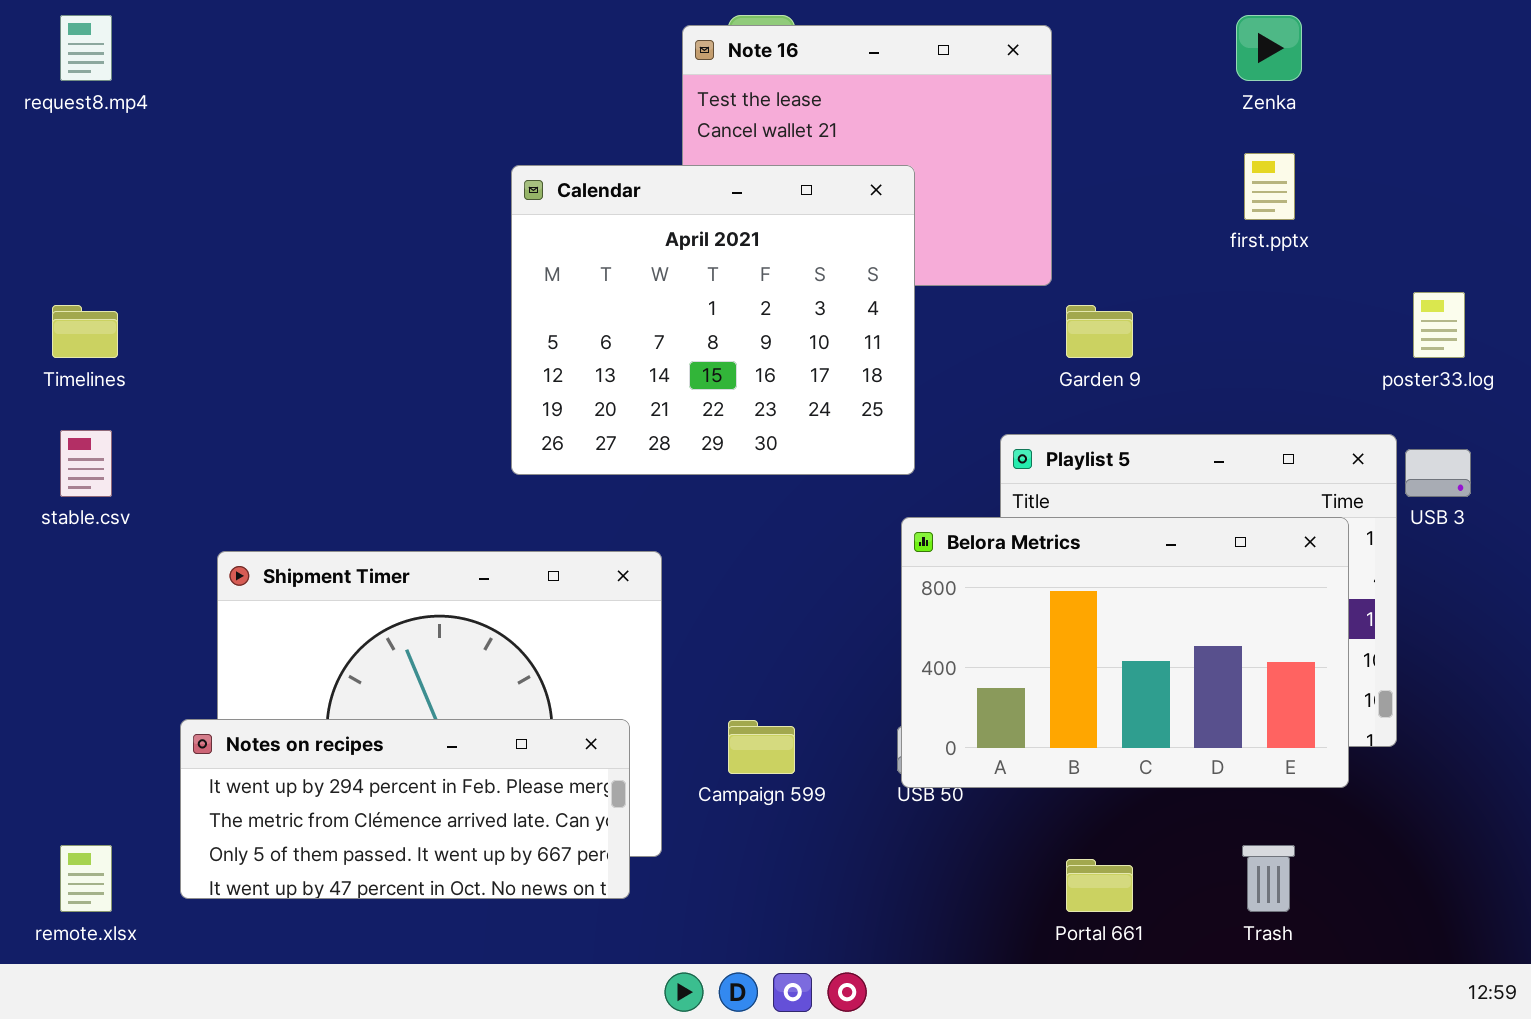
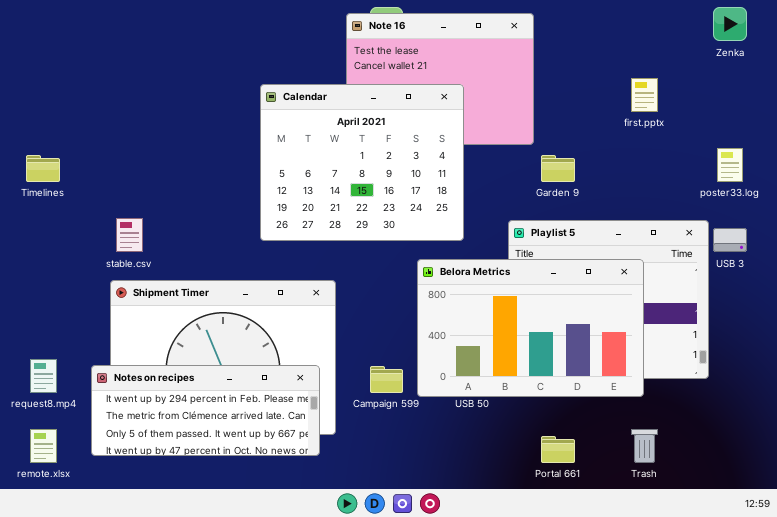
request8.mp4: [60,15,112,81] -> [30,359,57,393], moved
Zenka: [1236,15,1302,81] -> [713,7,747,41], moved
stable.csv: [60,430,112,497] -> [116,218,143,252], moved
Belora Metrics: [901,517,1349,788] -> [417,259,644,397], moved

